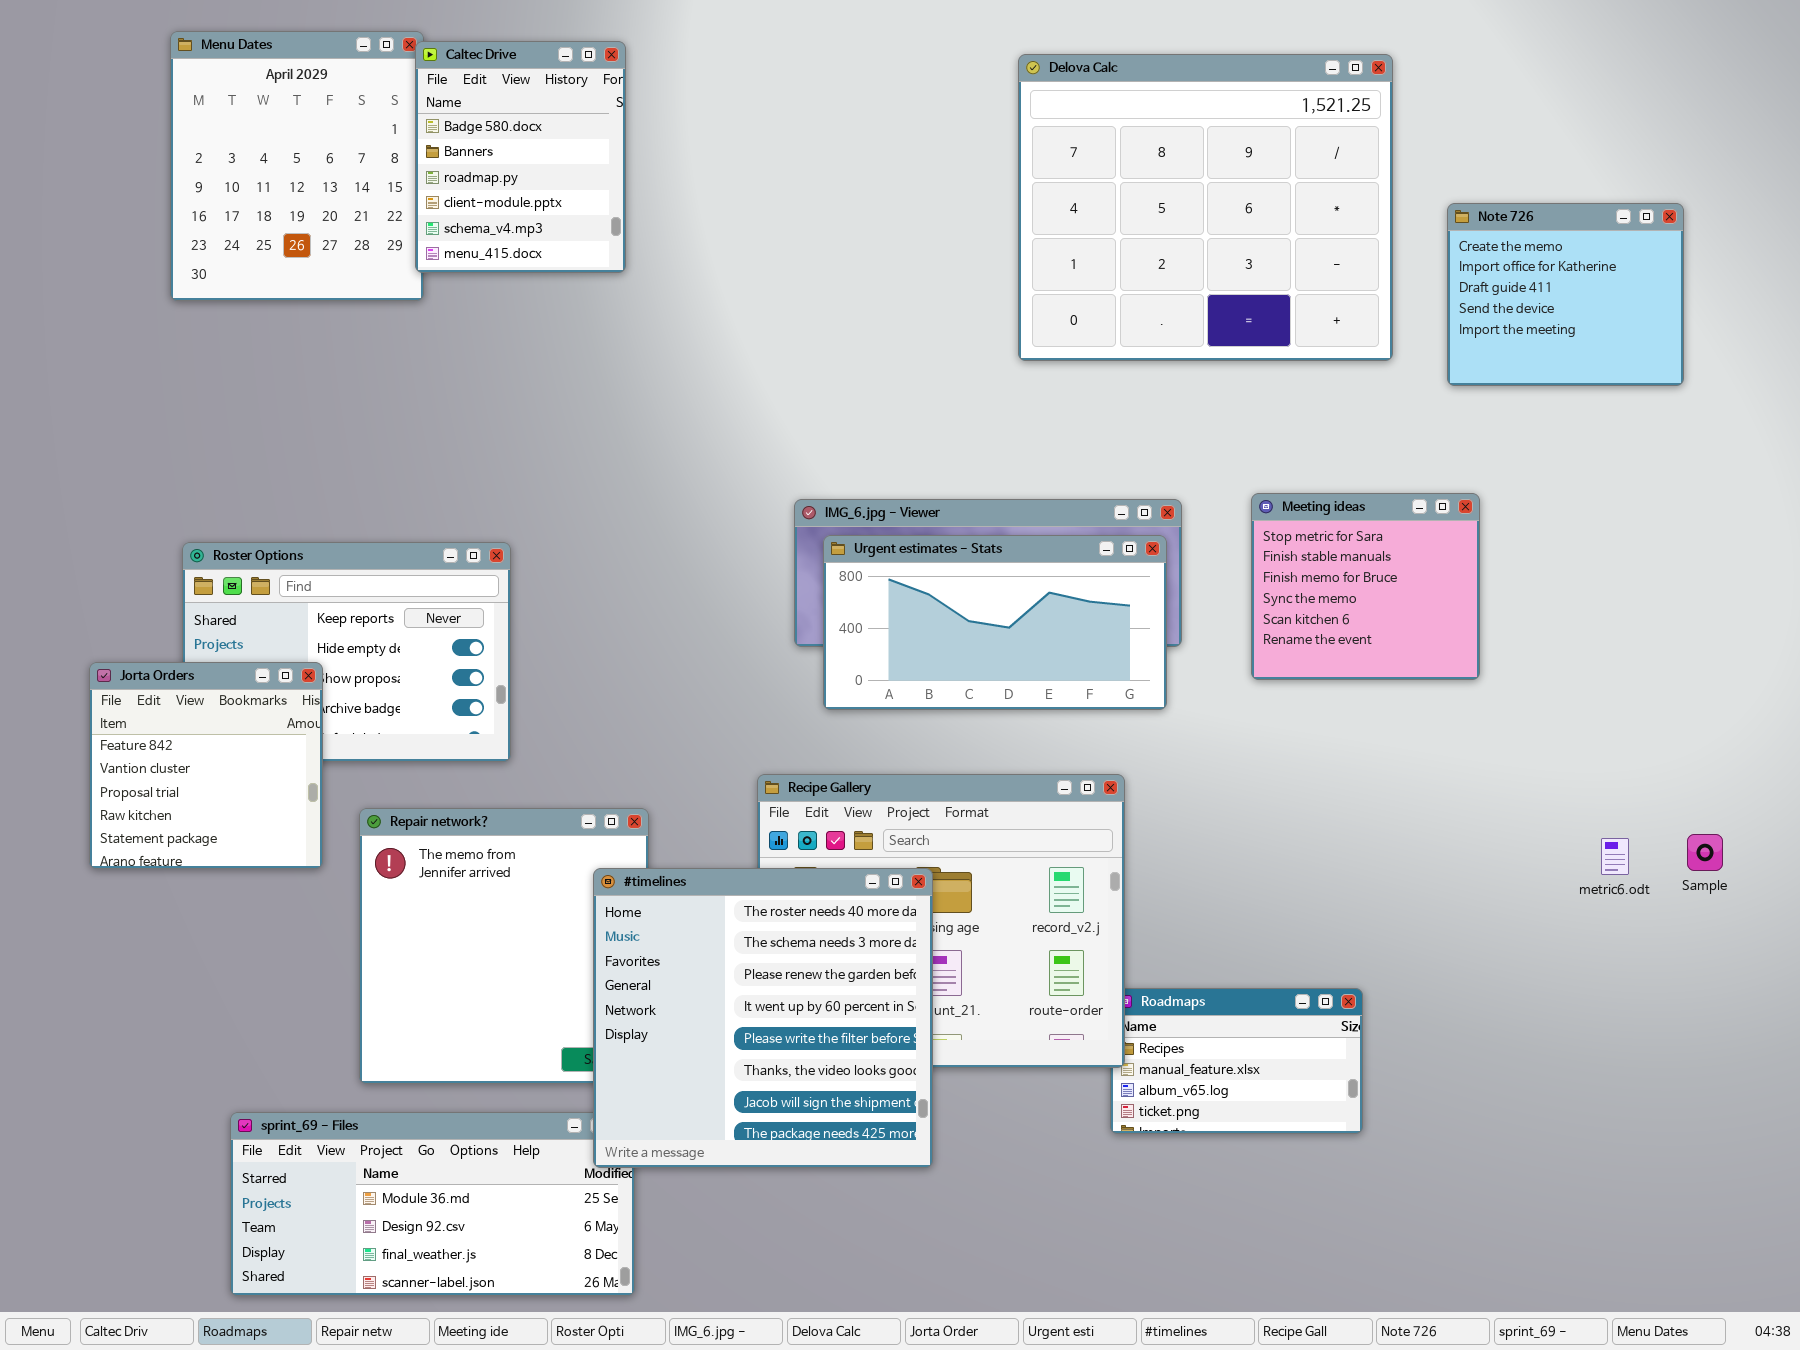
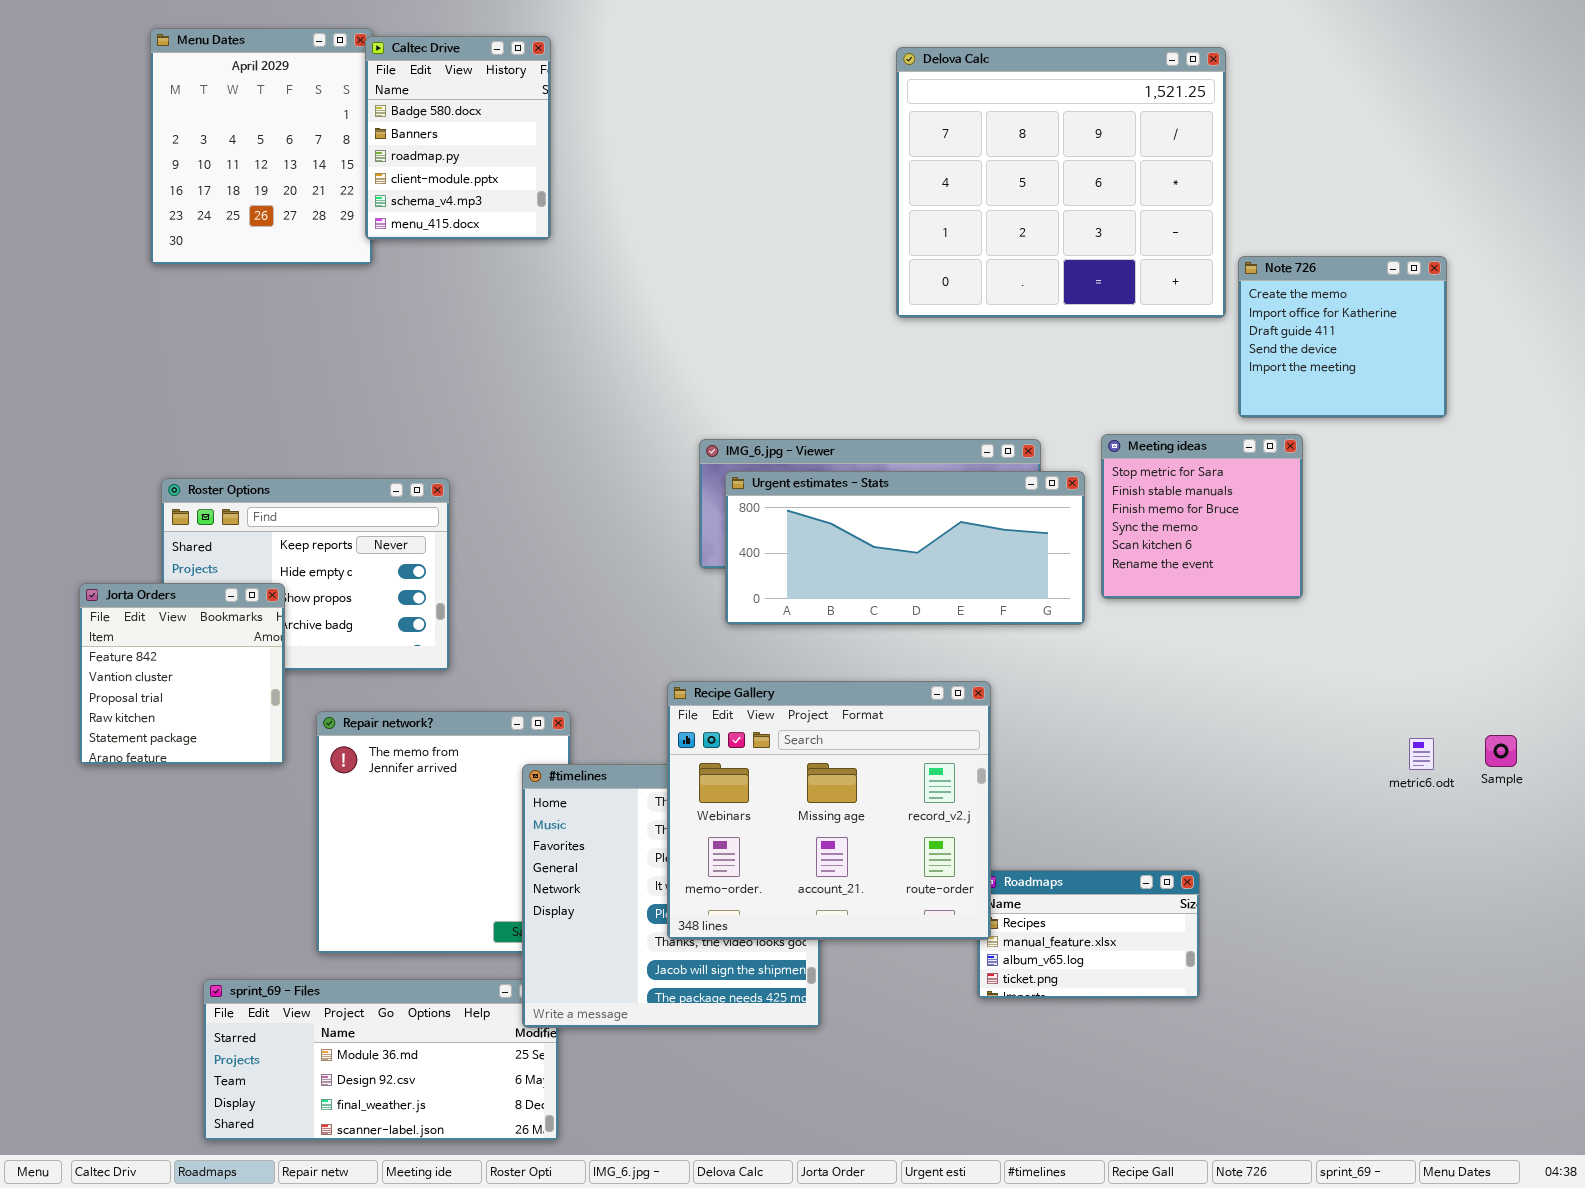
Note 726: [1447,203,1684,386] -> [1238,256,1447,418], moved
Urgent estimates - Stats: [823,535,1167,710] -> [725,471,1085,625], resized
Recipe Gallery: [757,774,1125,1068] -> [667,681,991,940], raised

